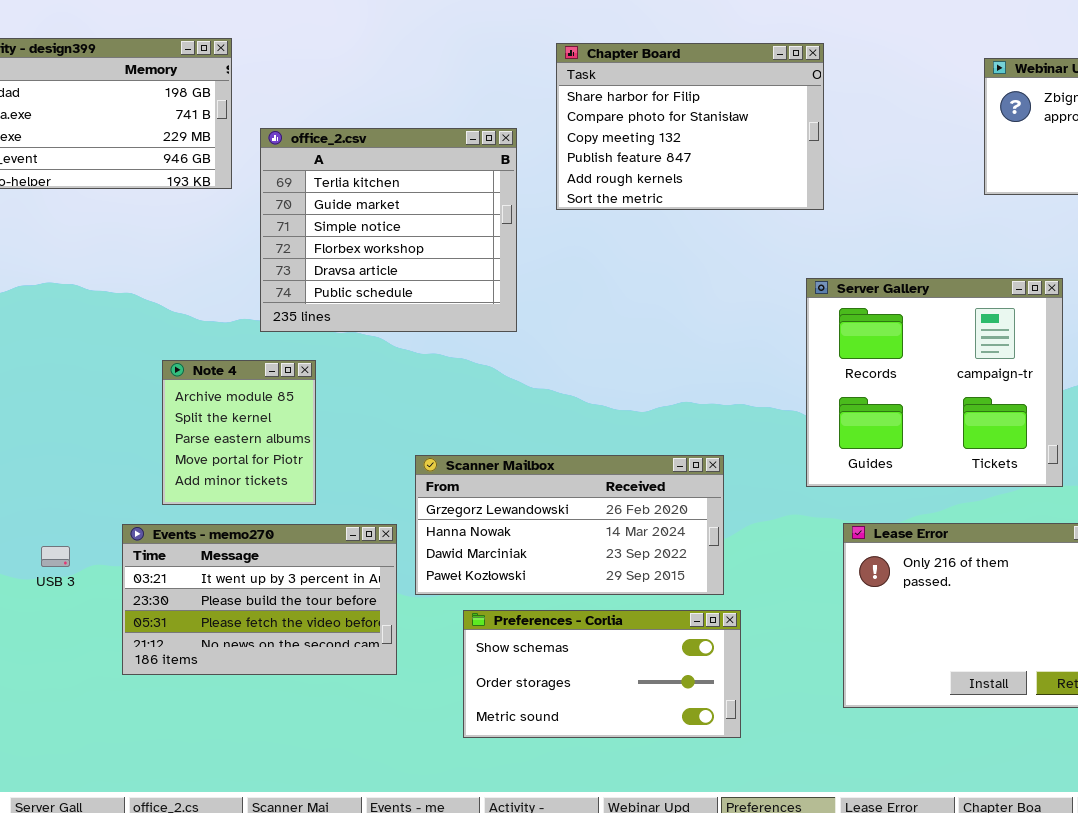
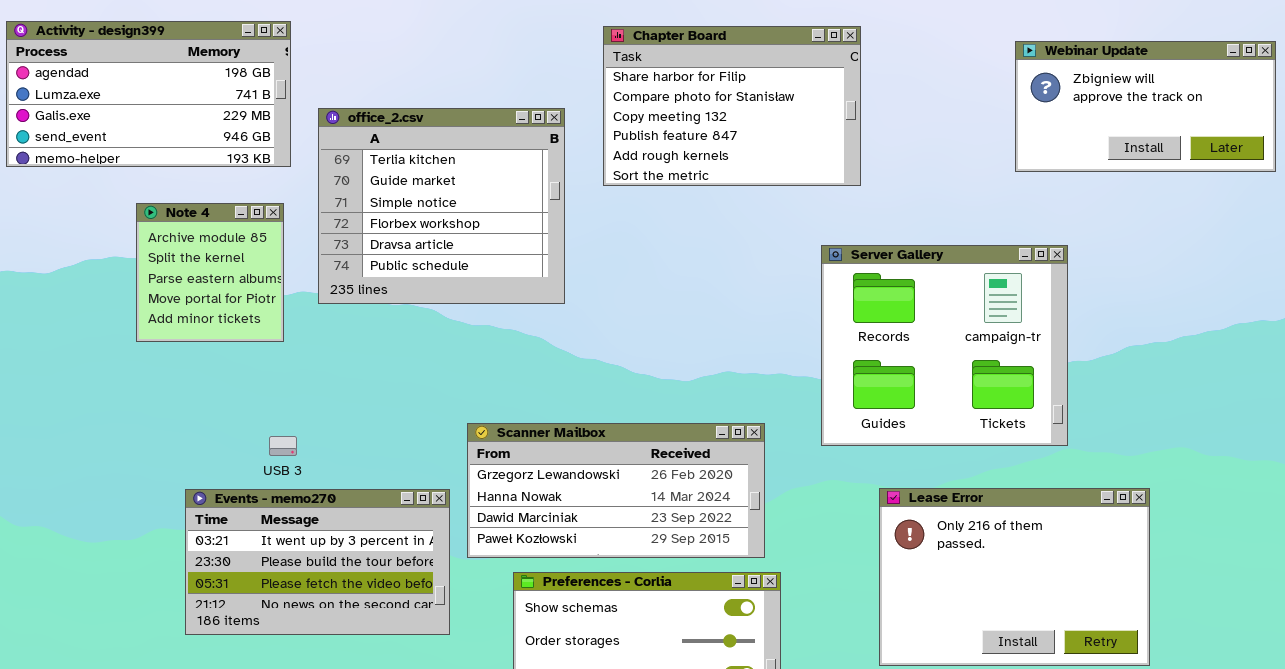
Server Gallery: [806,278,1063,487] -> [821,245,1068,446], moved
Note 4: [162,360,316,505] -> [136,203,284,342], moved
USB 3: [41,546,70,567] -> [269,436,297,456], moved

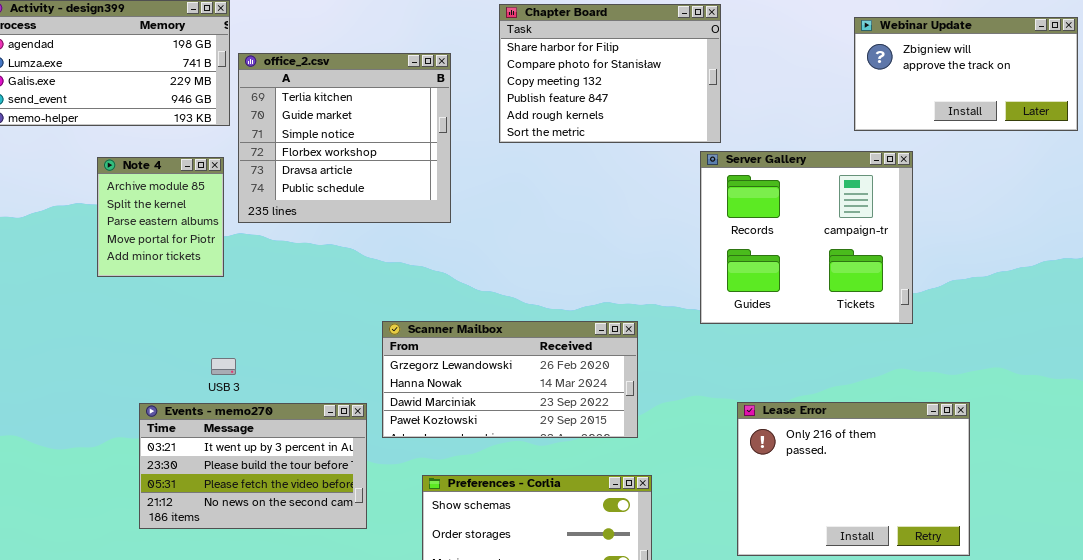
office_2.csv: [318,108,565,304] -> [238,53,451,223], moved
Server Gallery: [821,245,1068,446] -> [700,151,913,324], moved
Scanner Mailbox: [467,423,765,558] -> [382,321,638,438], moved

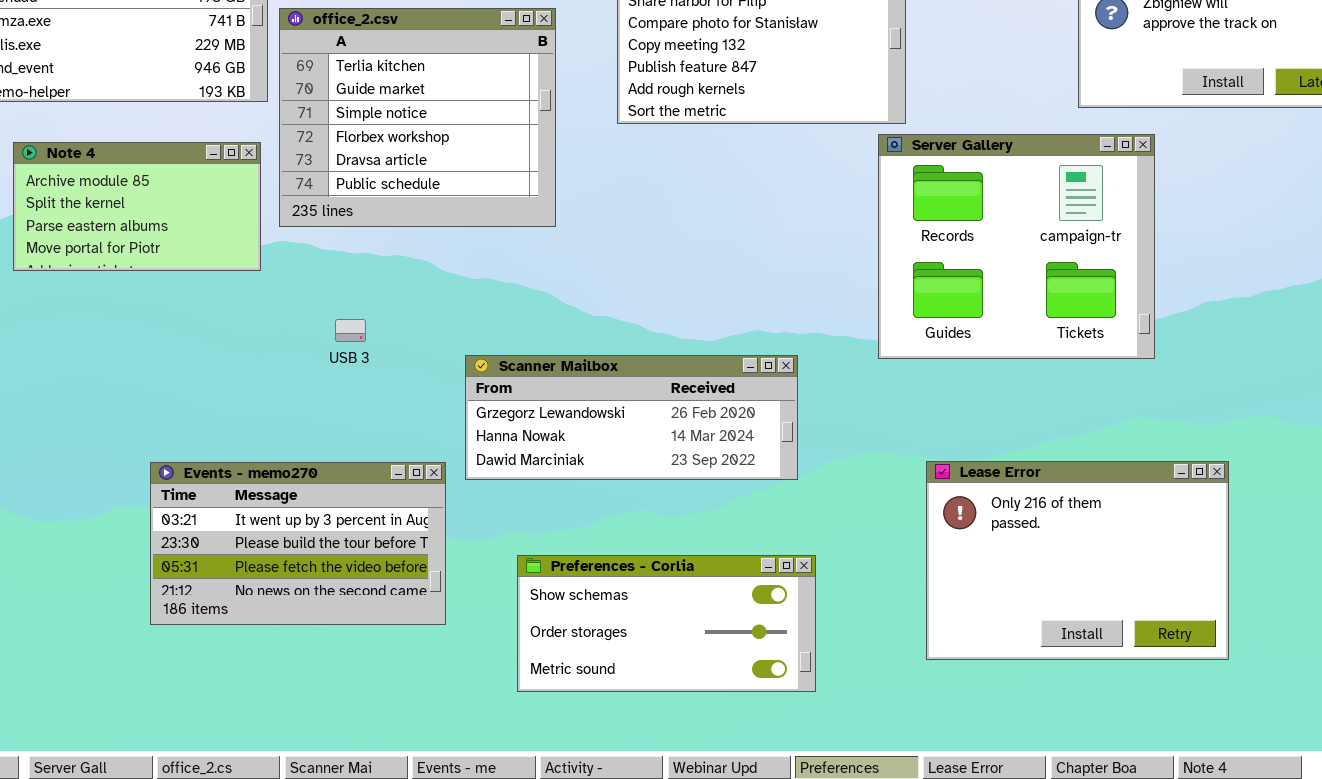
Note 4: [97,157,224,277] -> [13,142,261,271], resized
Scanner Mailbox: [382,321,638,438] -> [465,355,798,480], resized
USB 3: [211,358,236,375] -> [335,319,366,342], moved

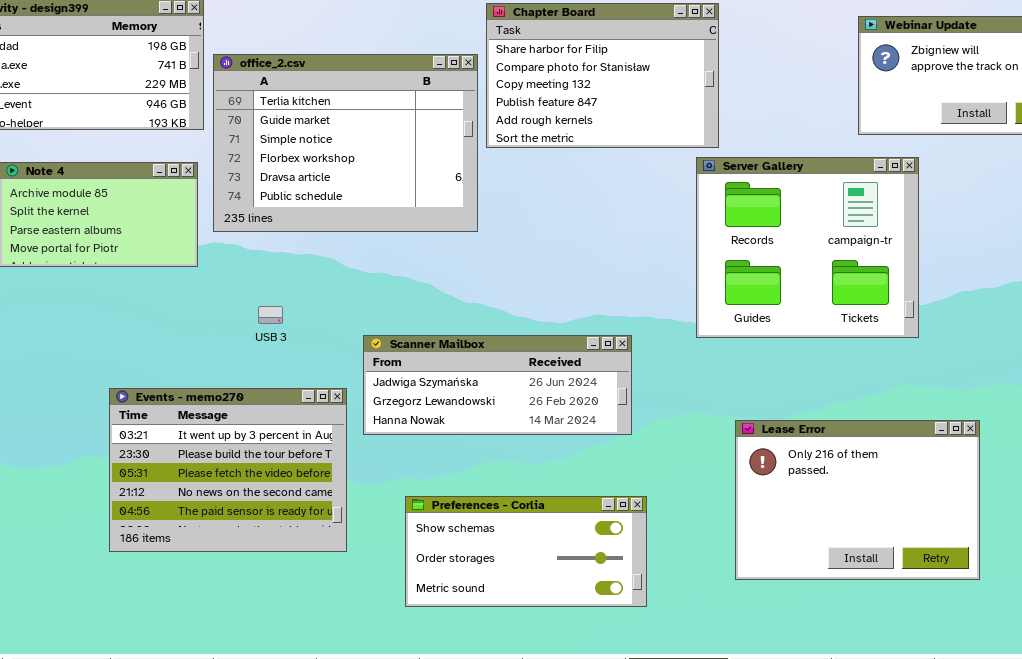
office_2.csv: [279,8,556,227] -> [213,54,478,232], resized
Scanner Mailbox: [465,355,798,480] -> [363,335,632,435], scrolled up 1 row
Events - memo270: [150,462,446,625] -> [109,388,347,552], resized

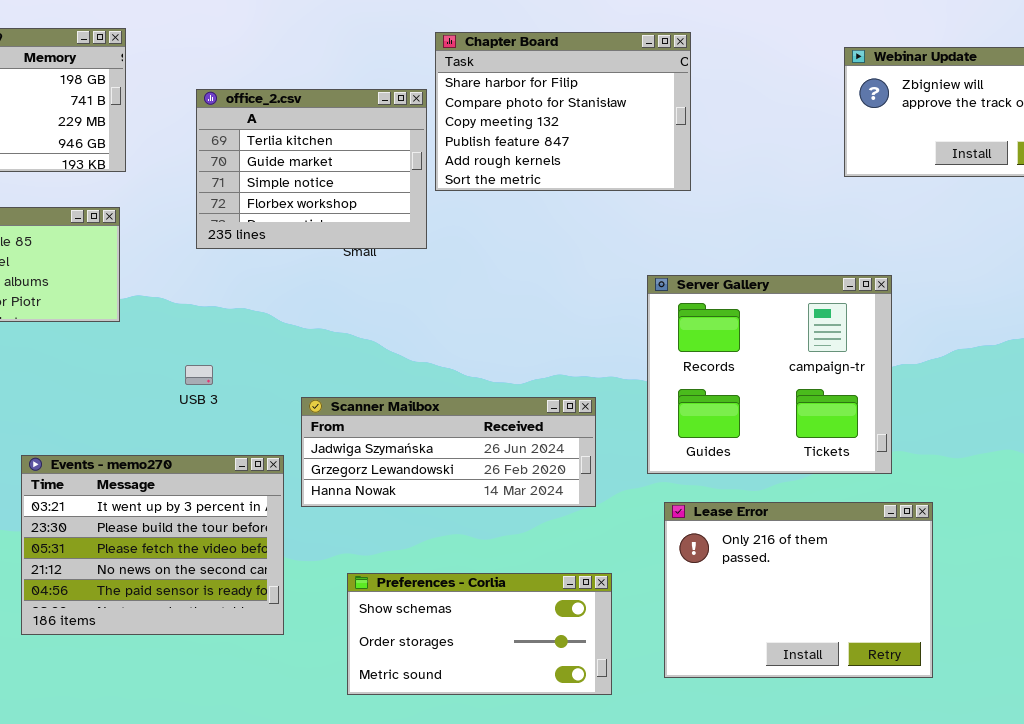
office_2.csv: [213,54,478,232] -> [196,89,427,249], resized
Server Gallery: [696,157,919,338] -> [647,275,892,474], moved
Lease Error: [735,420,980,580] -> [664,502,933,678], moved

